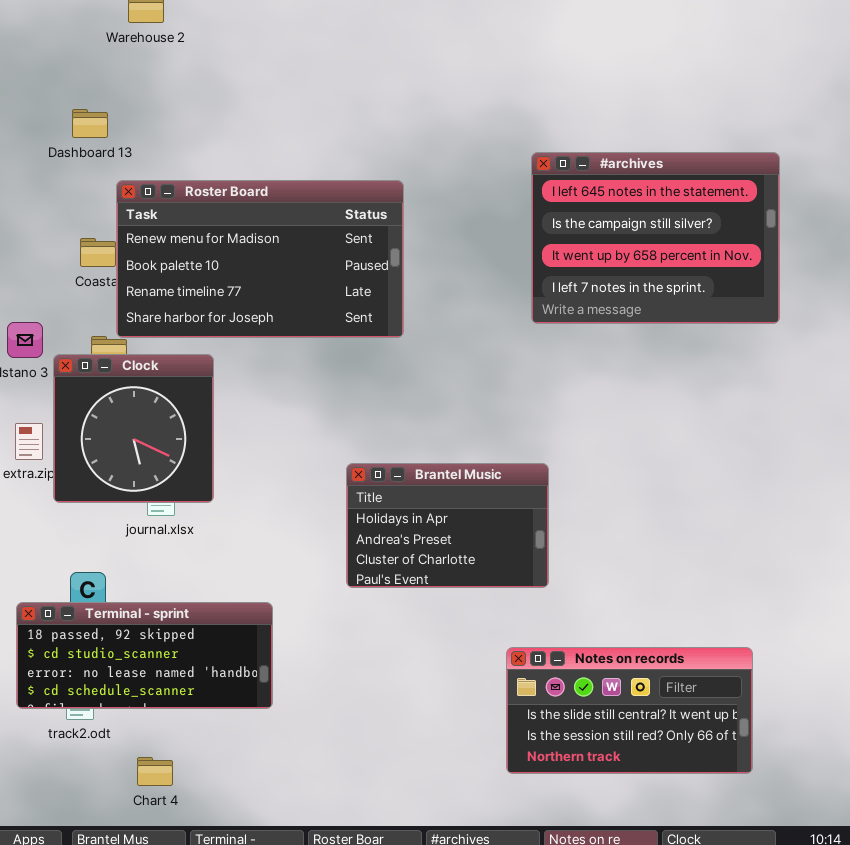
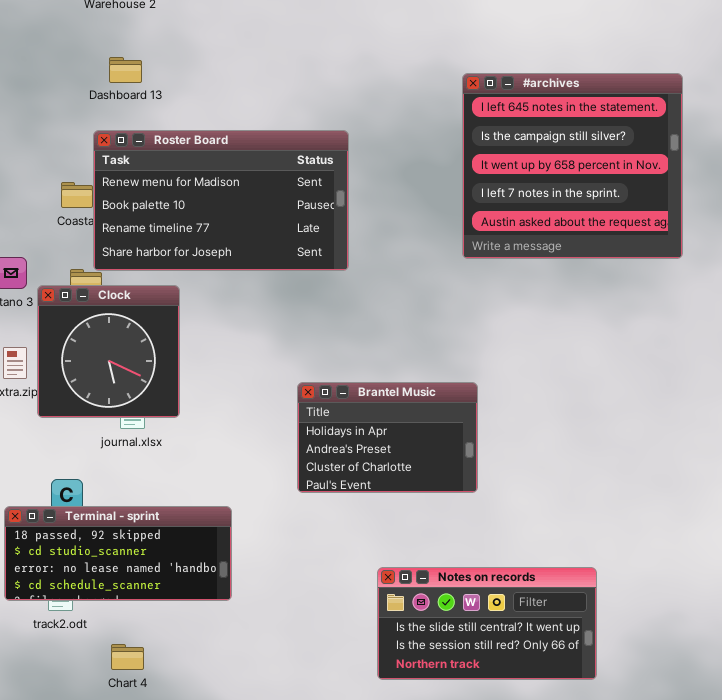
Dashboard 13: [72,109,108,138] -> [109,57,142,83], moved
#archives: [531,152,780,324] -> [462,73,683,259], resized
Notes on records: [506,647,753,774] -> [377,567,597,680], moved

